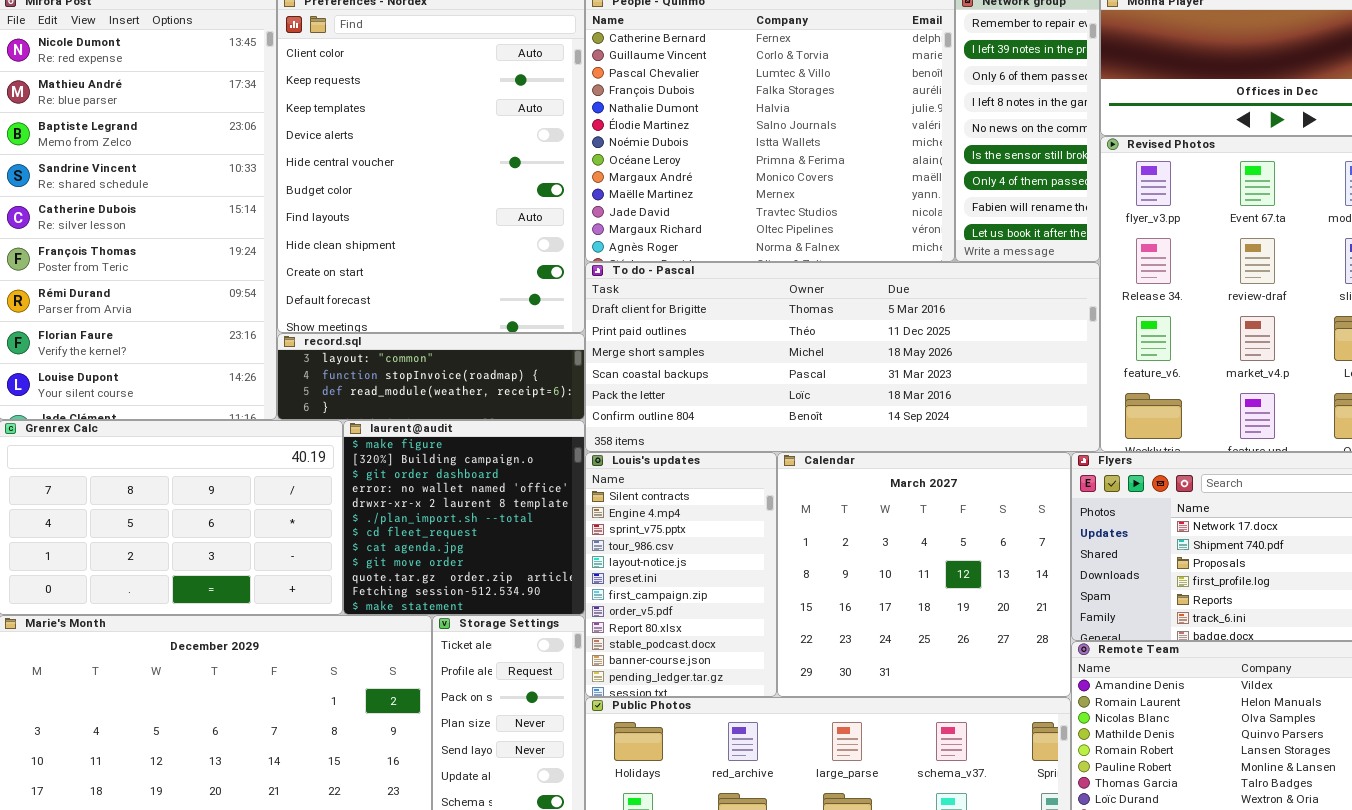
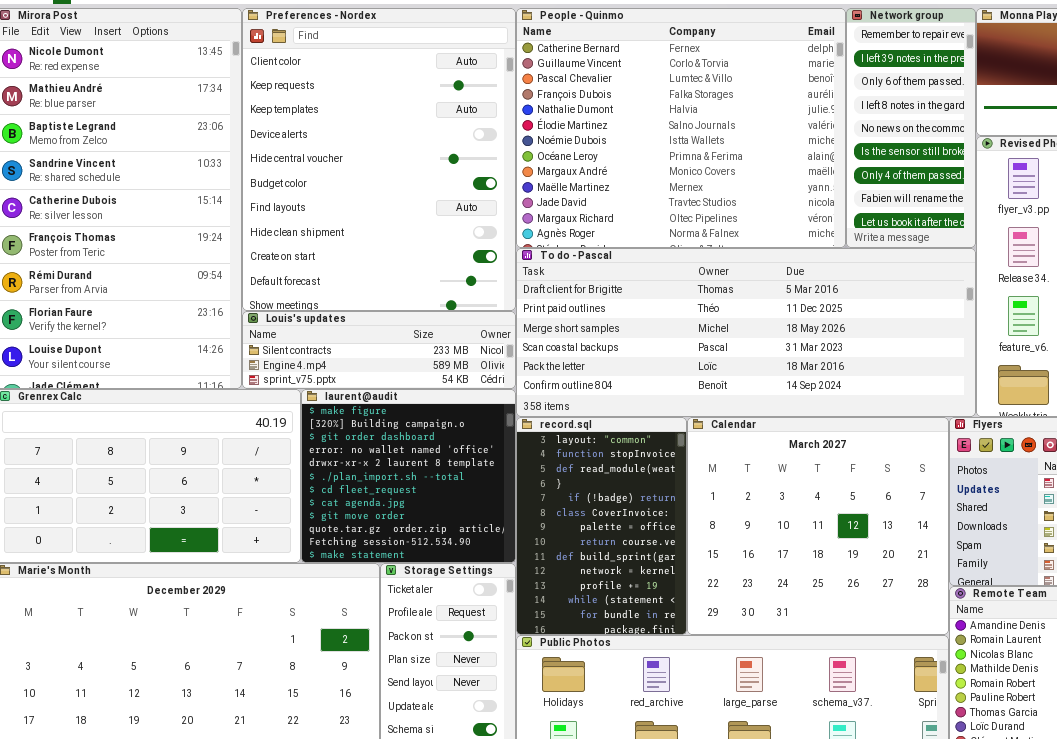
record.sql: [277,333,585,420] -> [516,417,687,635], moved, resized
Louis's updates: [585,452,777,697] -> [242,311,516,389], moved, resized

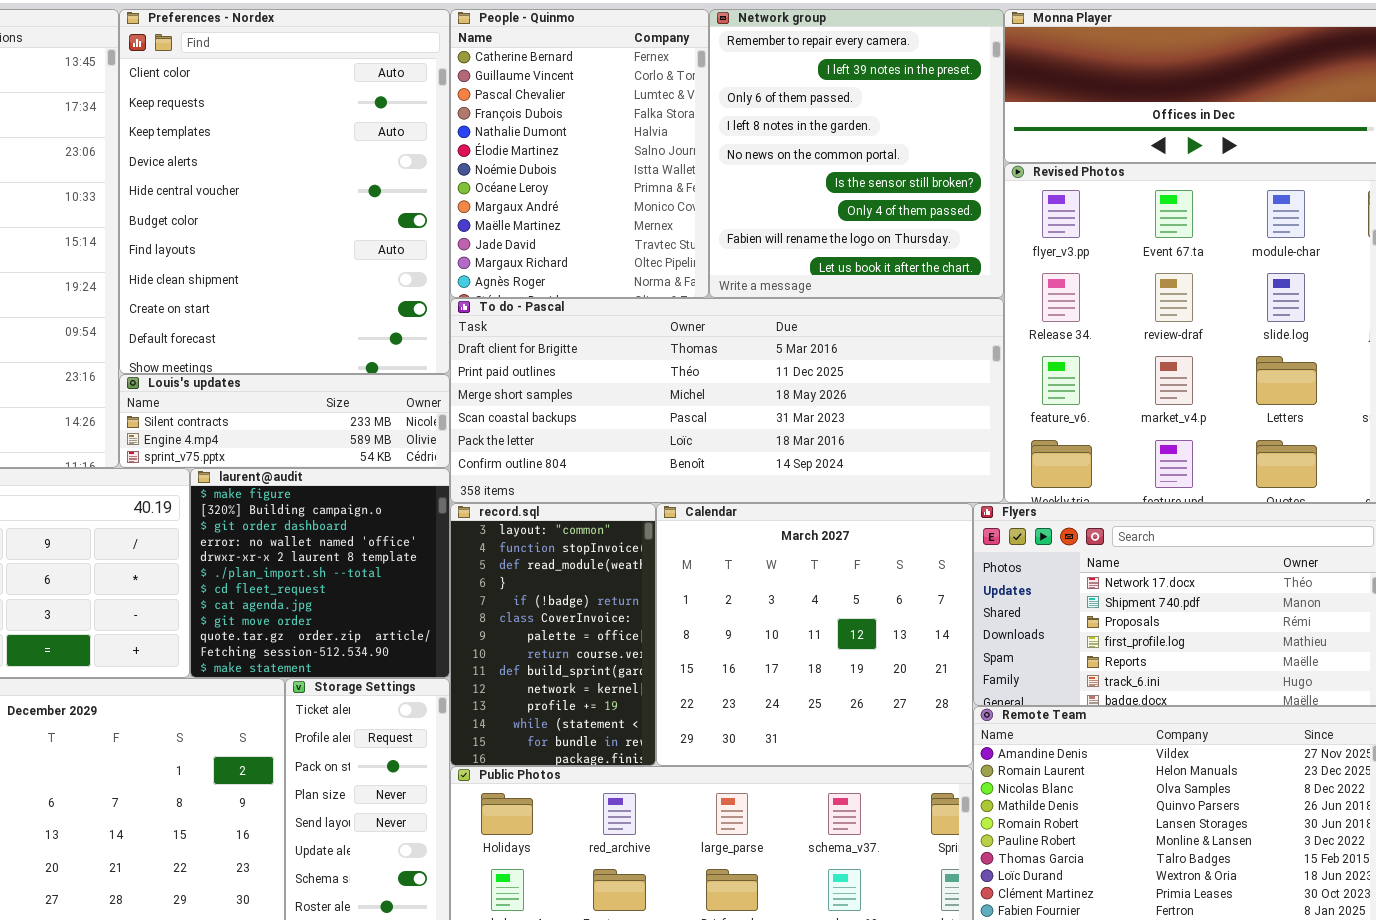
People - Quinmo: [516,8,846,248] -> [450,9,709,298], resized
Network group: [846,8,976,248] -> [709,9,1004,298], resized

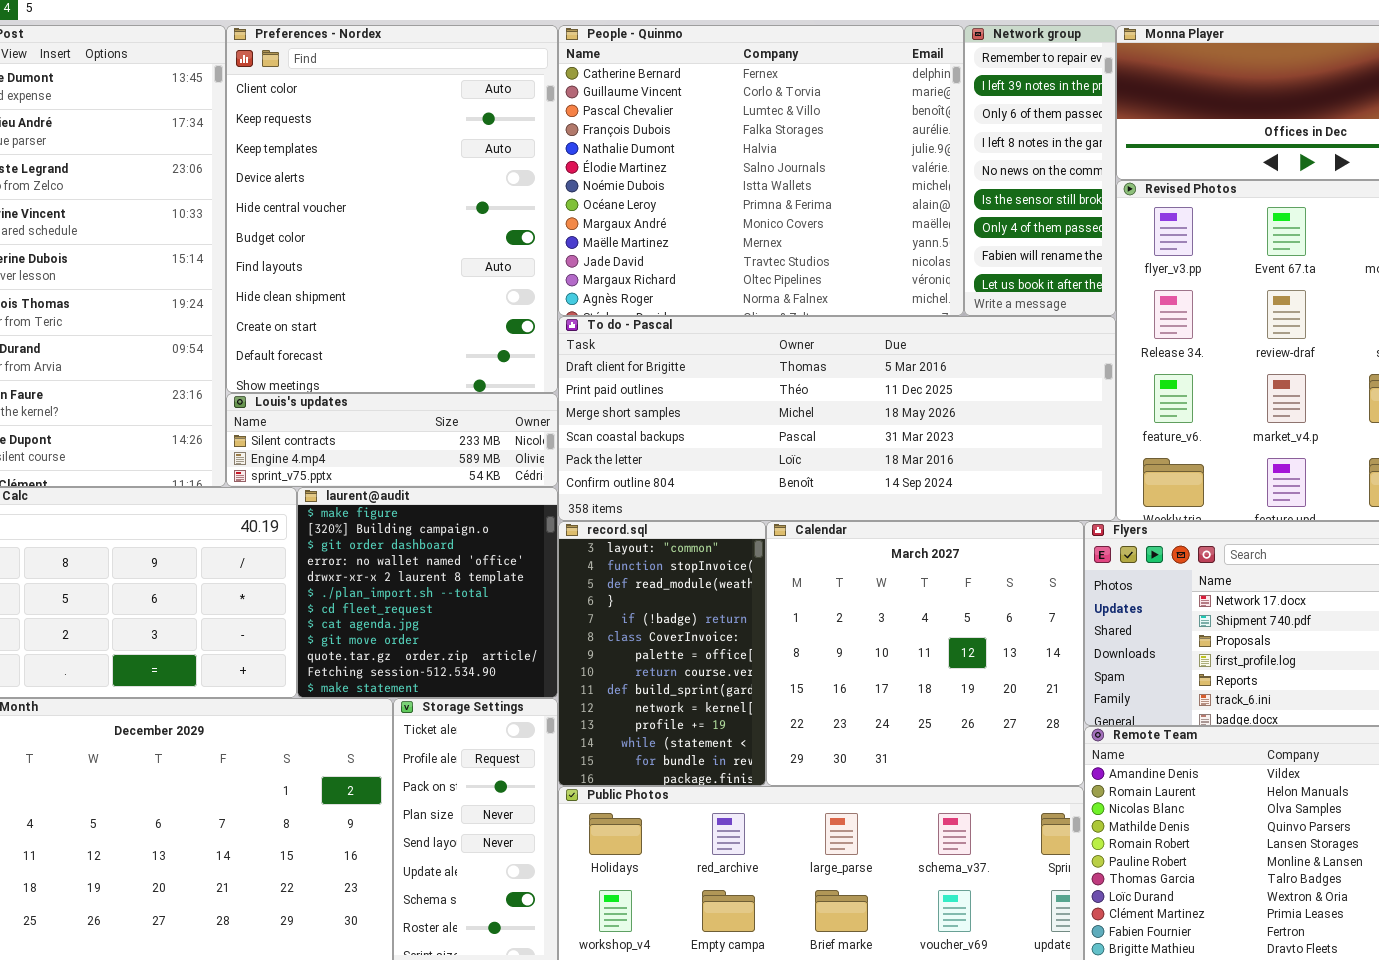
People - Quinmo: [450,9,709,298] -> [558,25,964,316], resized
Network group: [709,9,1004,298] -> [964,25,1116,316], resized

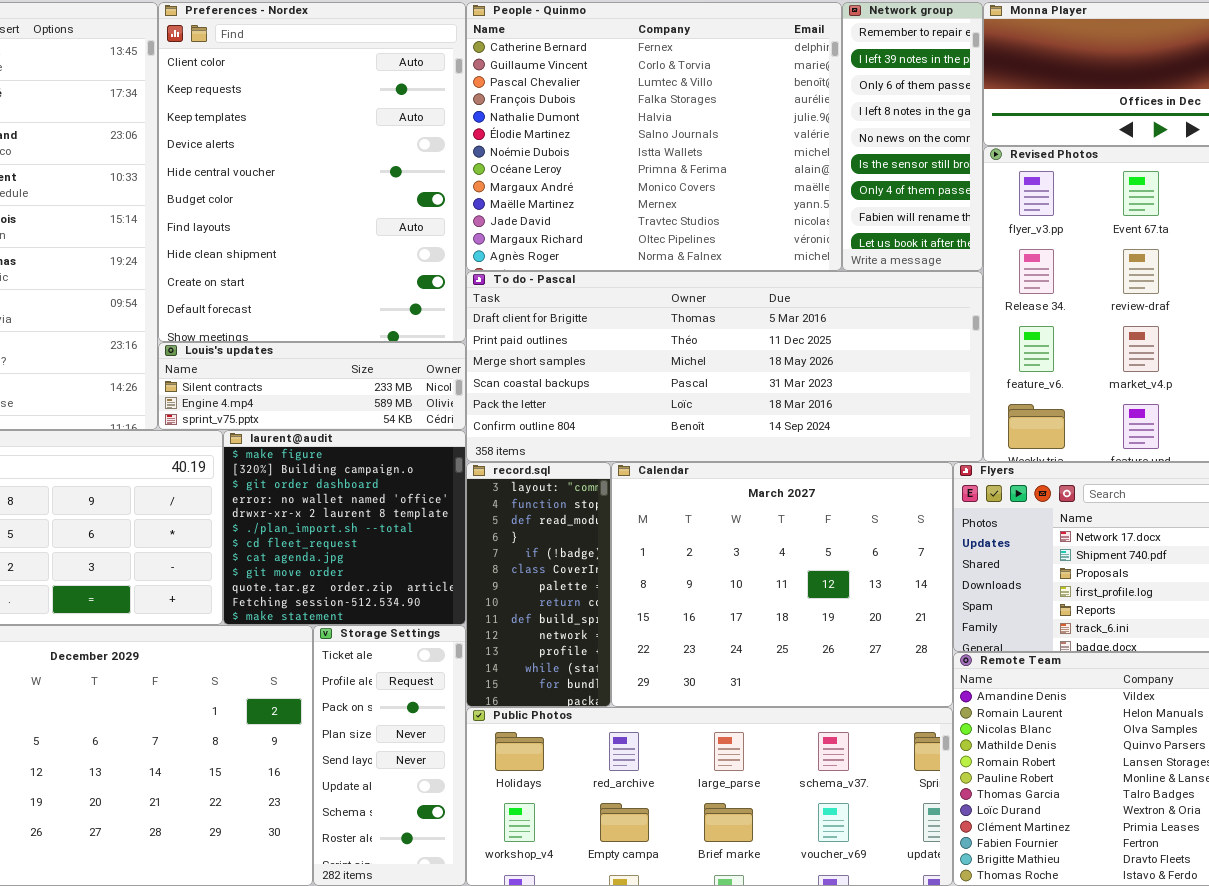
record.sql: [558,521,766,786] -> [466,462,611,707], resized
Calendar: [766,521,1084,786] -> [611,462,953,707], resized

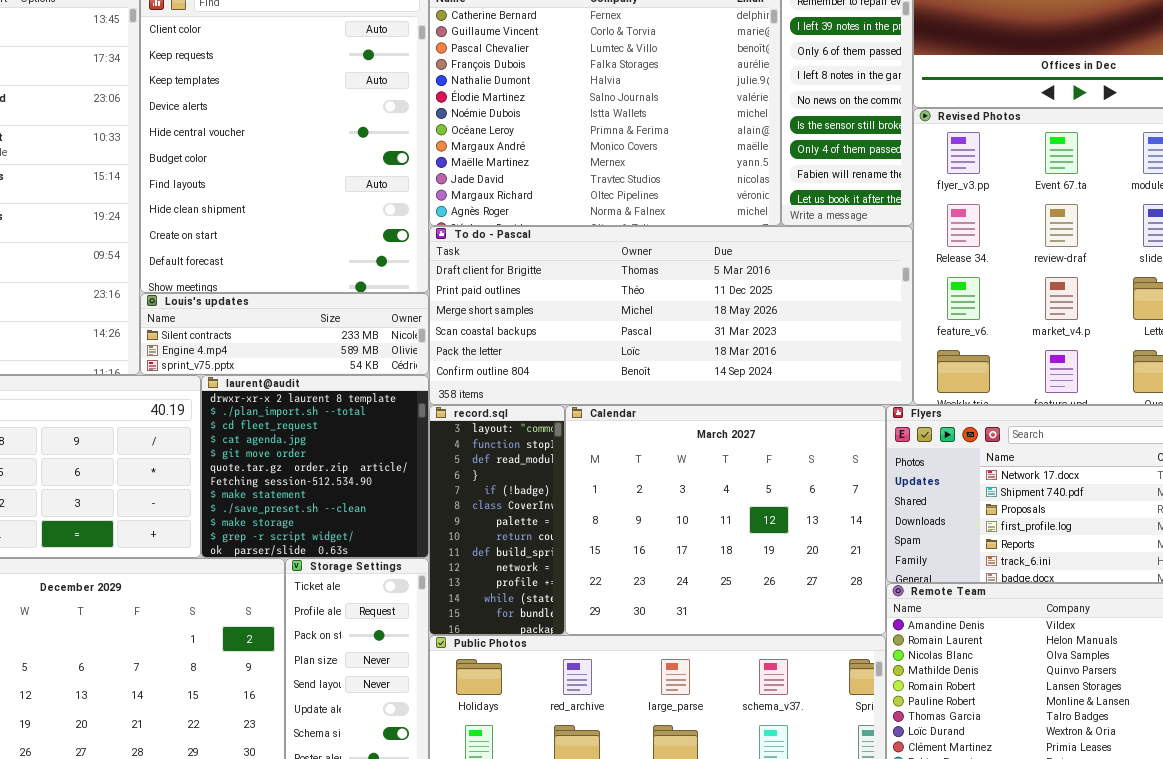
laurent@audit: [223,430,466,625] -> [201,375,429,558], scrolled down 4 rows

